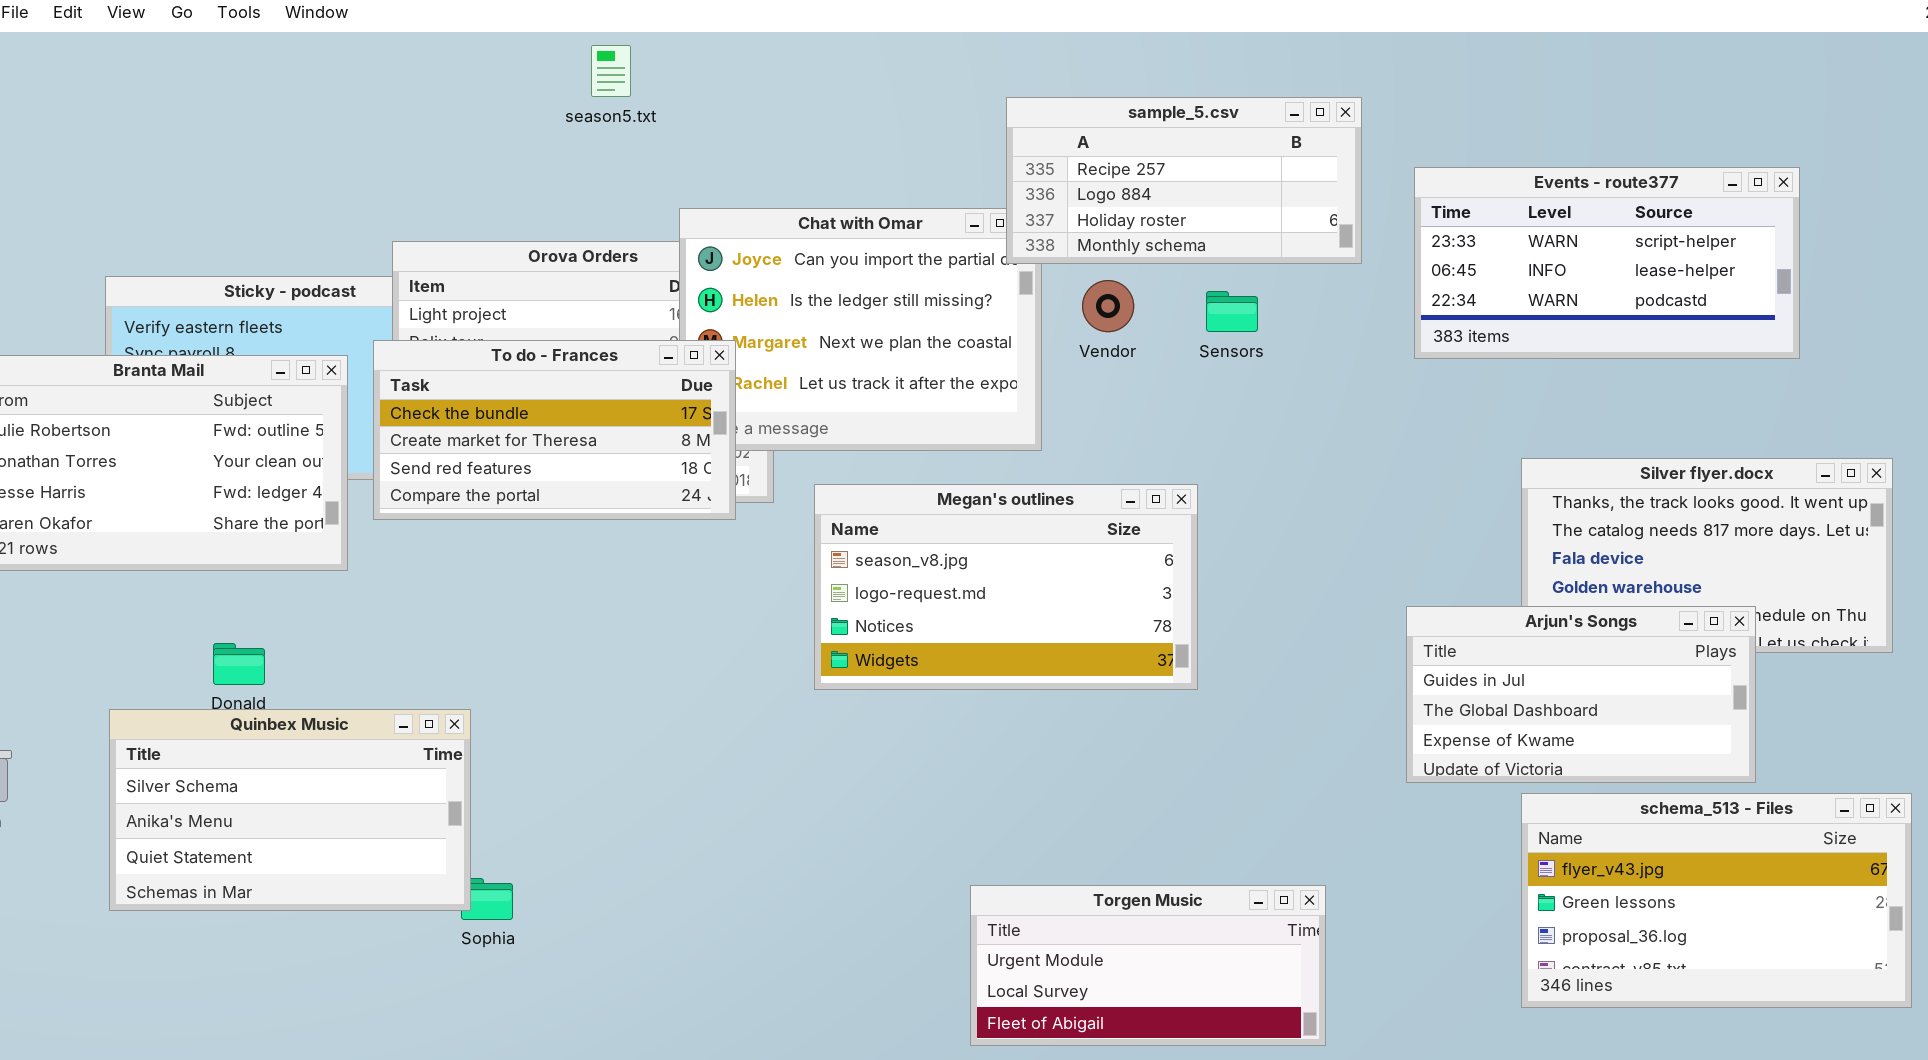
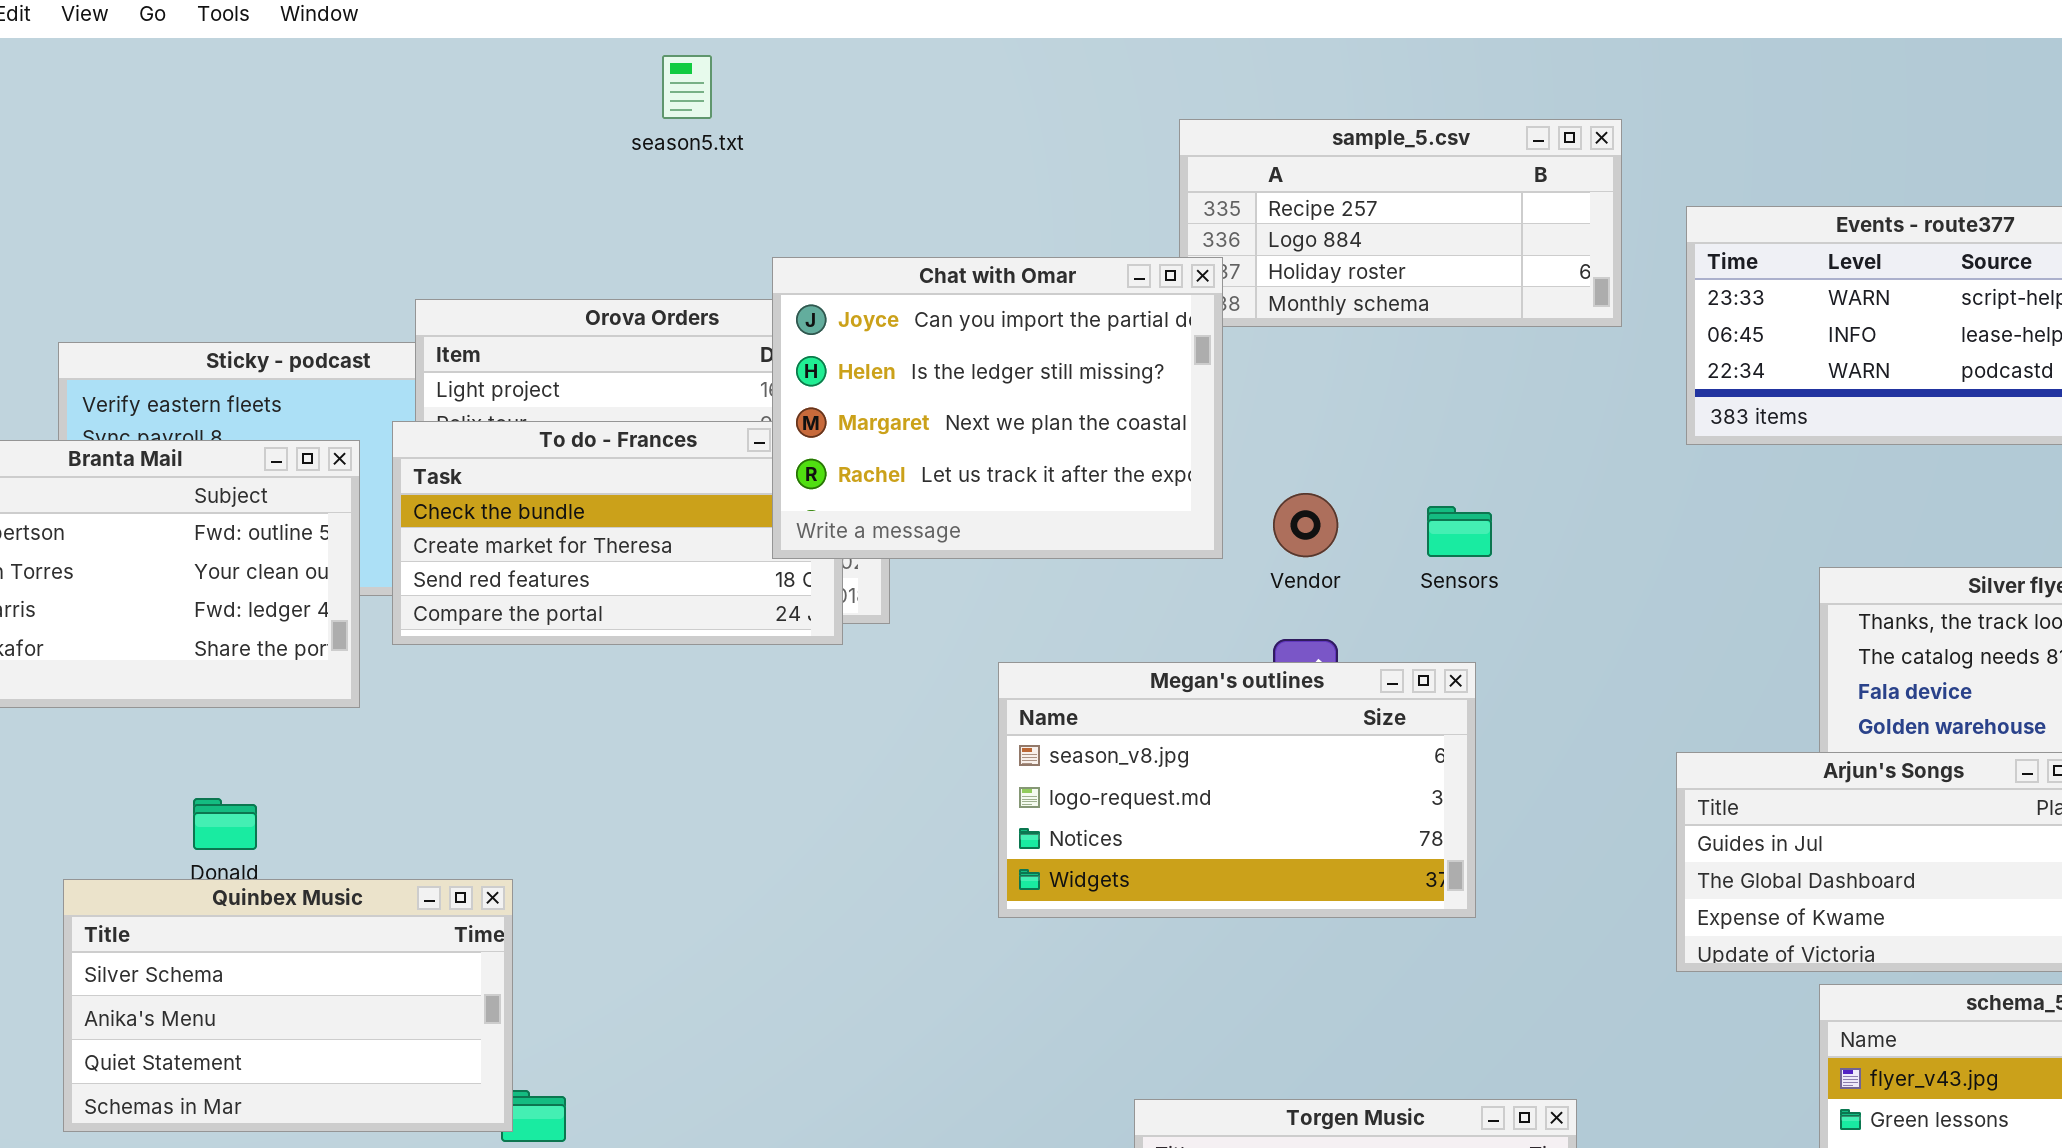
Chat with Omar: [679,208,1042,451] -> [772,257,1223,559], raised
Vendor: [1082,280,1134,332] -> [1273,493,1338,557], moved
Sensors: [1206,291,1258,332] -> [1427,506,1492,557], moved
Megan's outlines: [814,484,1198,690] -> [998,662,1476,918], moved

